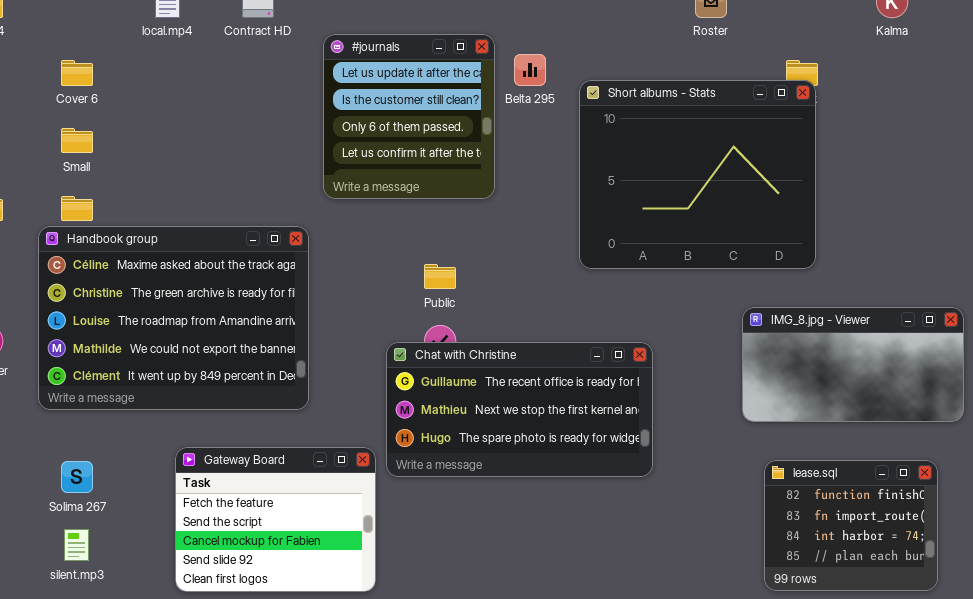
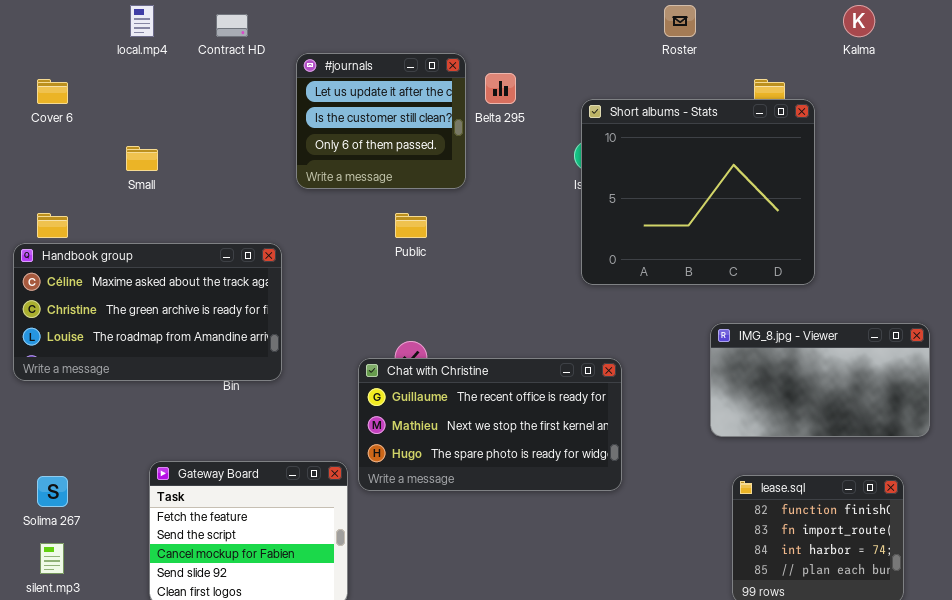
#journals: [323,34,495,199] -> [296,53,466,189], resized
Short albums - Stats: [579,80,816,269] -> [581,99,815,285], moved
Small: [61,128,93,153] -> [126,146,158,171], moved
Handbook group: [38,226,309,410] -> [13,243,282,381], resized
Public: [424,264,456,289] -> [395,213,427,238], moved

